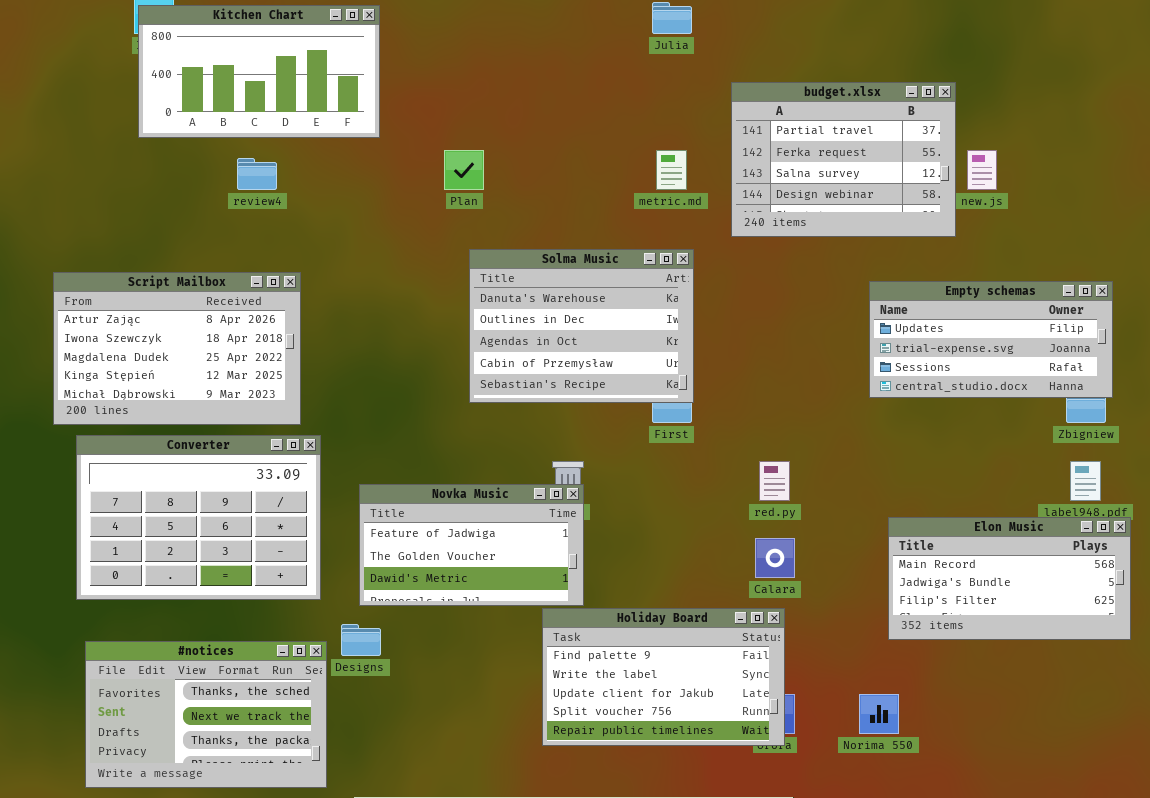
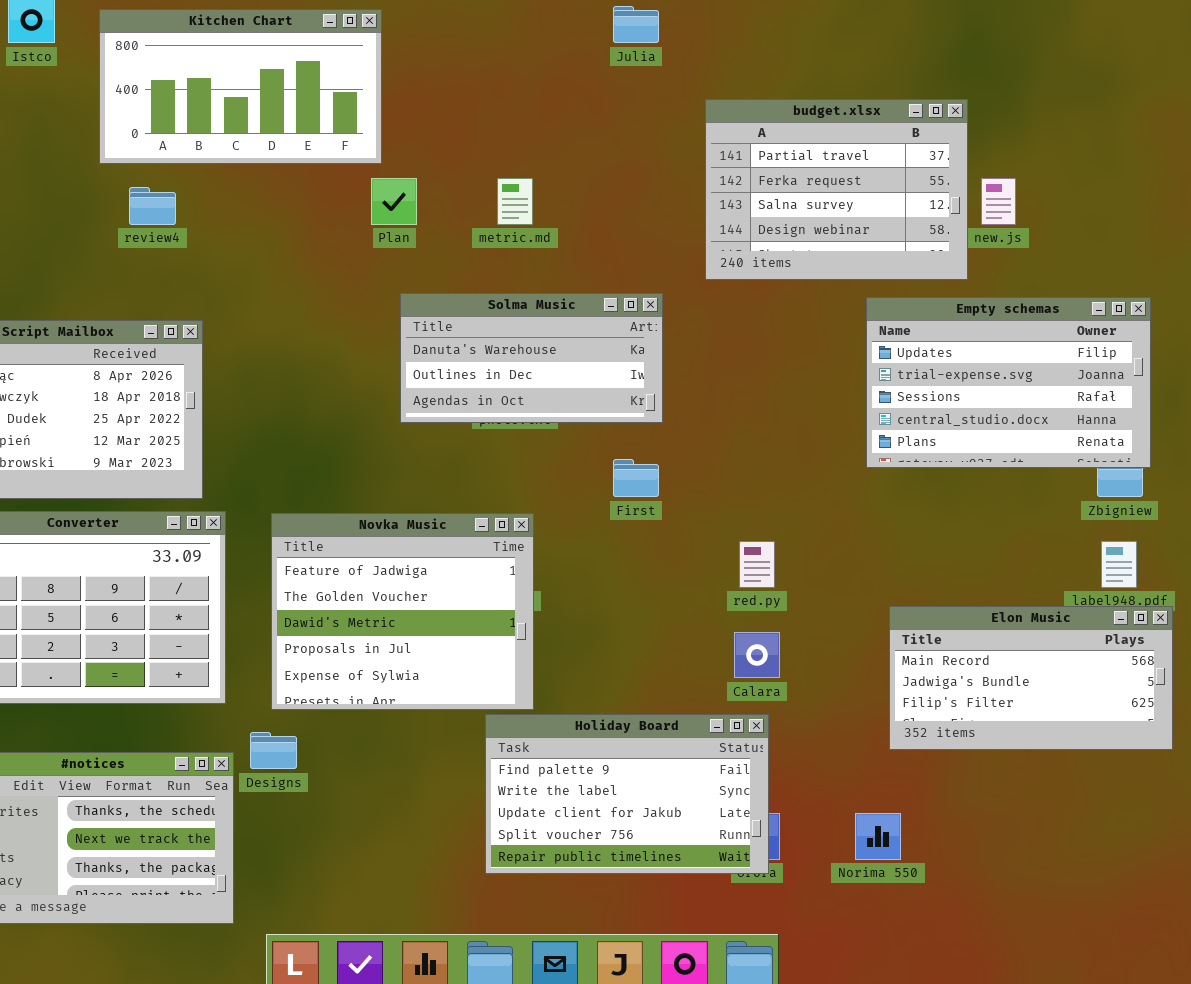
Kitchen Chart: [138,5,380,138] -> [99,9,382,164], moved
metric.md: [656,150,687,190] -> [497,178,533,225], moved
Solma Music: [469,249,694,403] -> [400,293,663,423], resized
Empty schemas: [869,281,1113,398] -> [866,297,1151,468], resized
Novka Music: [359,484,584,606] -> [271,513,534,710], resized

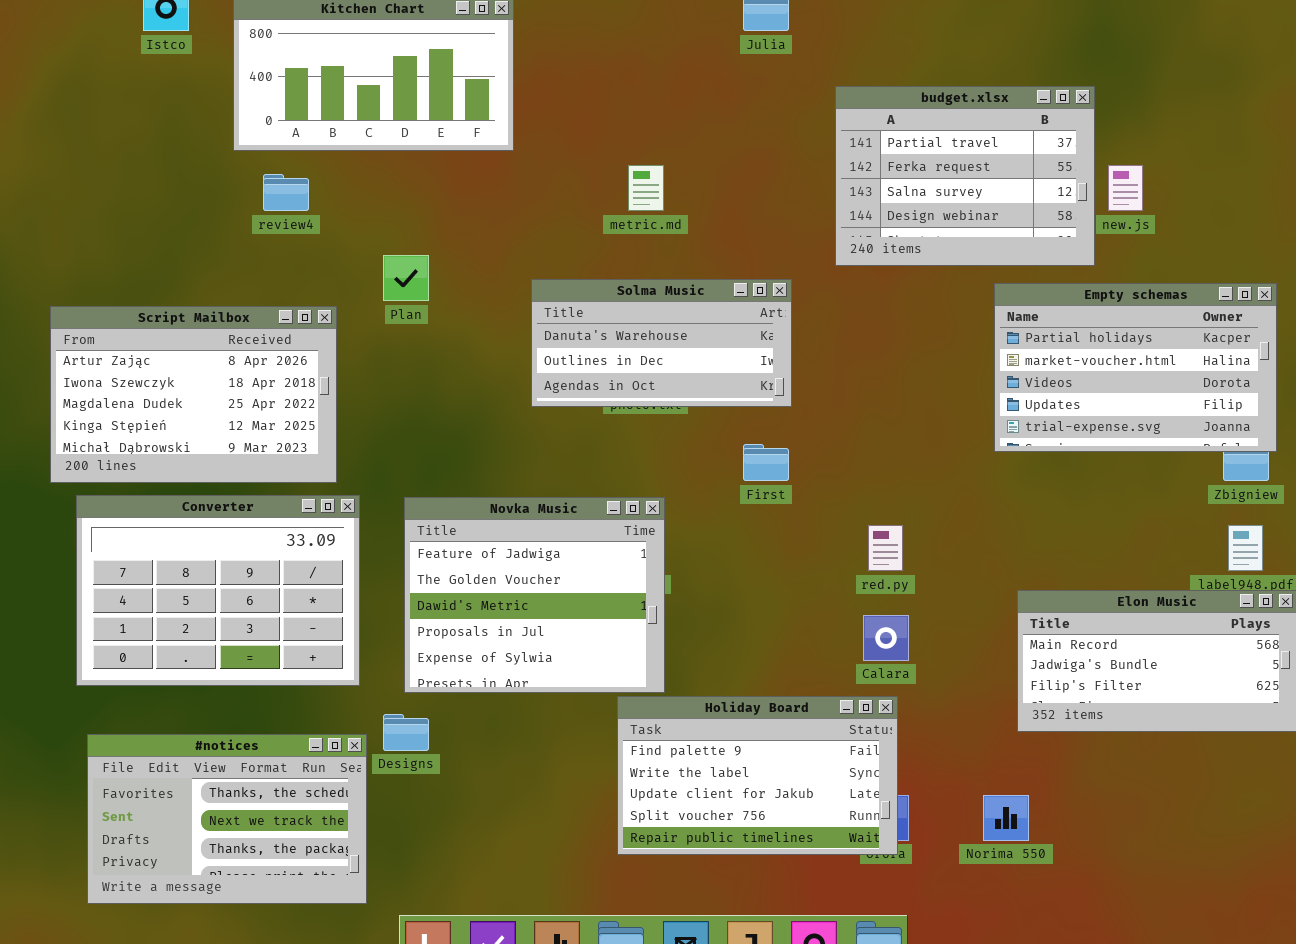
Plan: [371,178,417,225] -> [383,255,429,301], moved
Empty schemas: [866,297,1151,468] -> [994,283,1277,452], scrolled up 3 rows

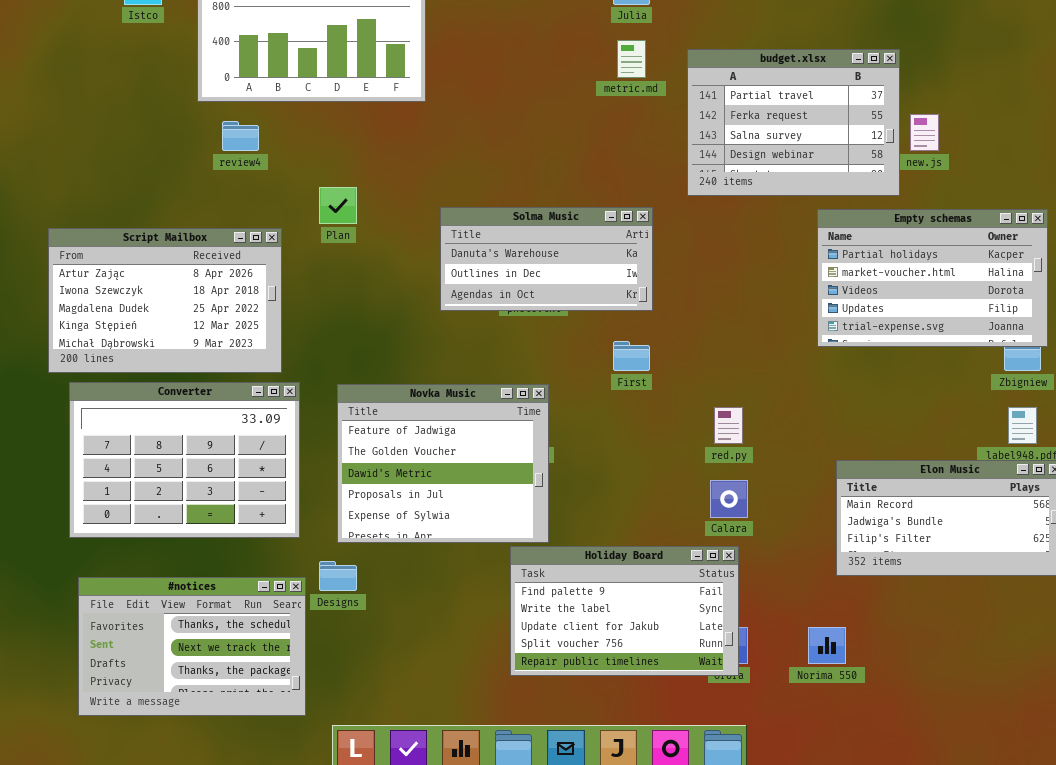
metric.md: [628,165,664,211] -> [617,40,646,78], moved

